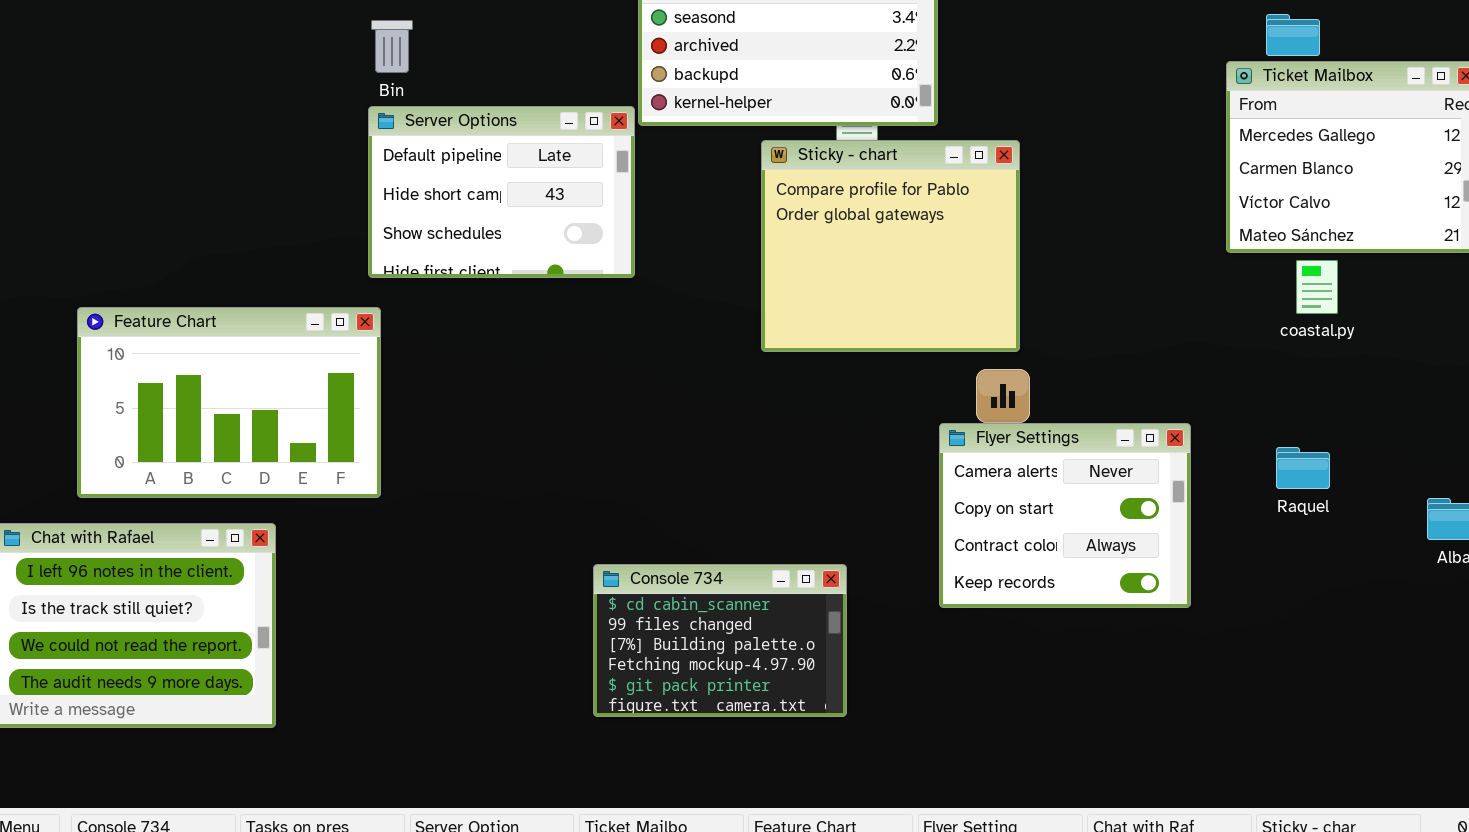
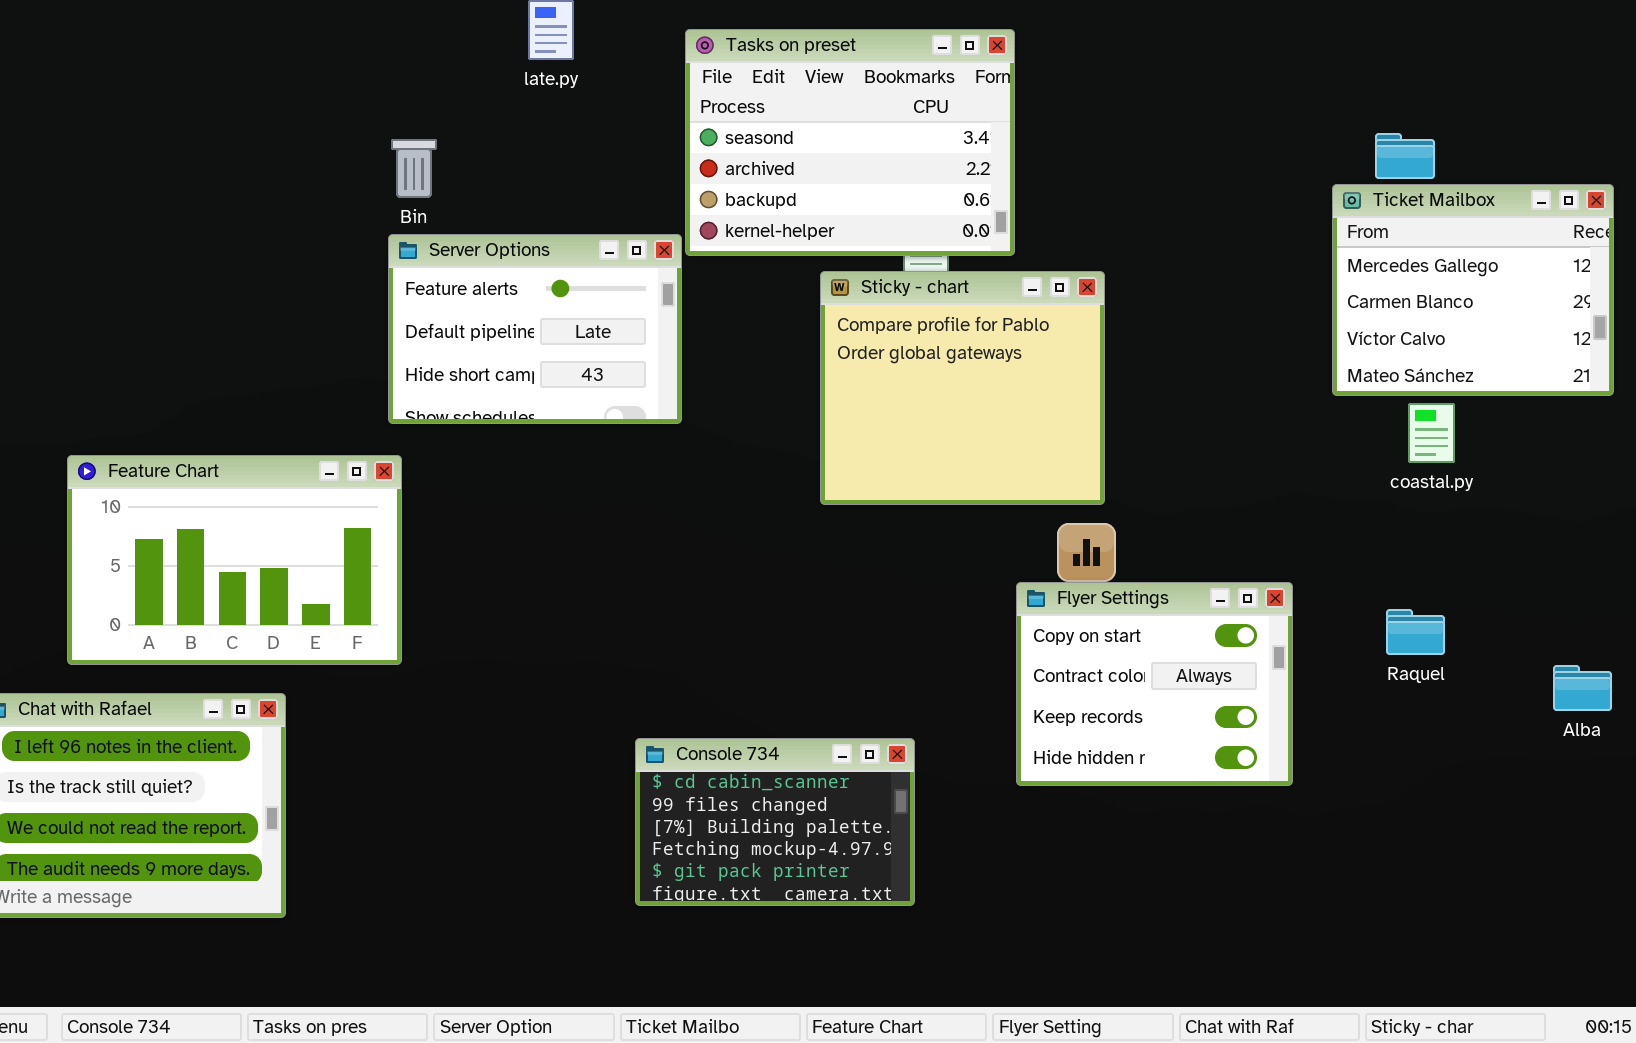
Server Options: [368,106,635,278] -> [388,234,682,424], scrolled up 1 row
Flyer Settings: [939,423,1191,608] -> [1016,582,1293,786], scrolled down 1 row

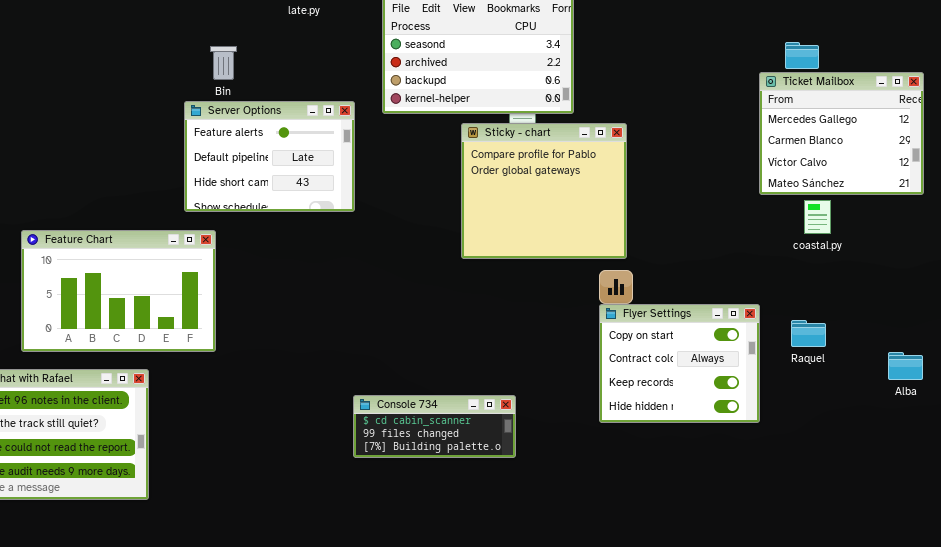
Server Options: [388,234,682,424] -> [184,101,355,212], moved
Flyer Settings: [1016,582,1293,786] -> [599,304,760,423], moved
Console 734: [635,738,915,906] -> [353,395,516,458], resized

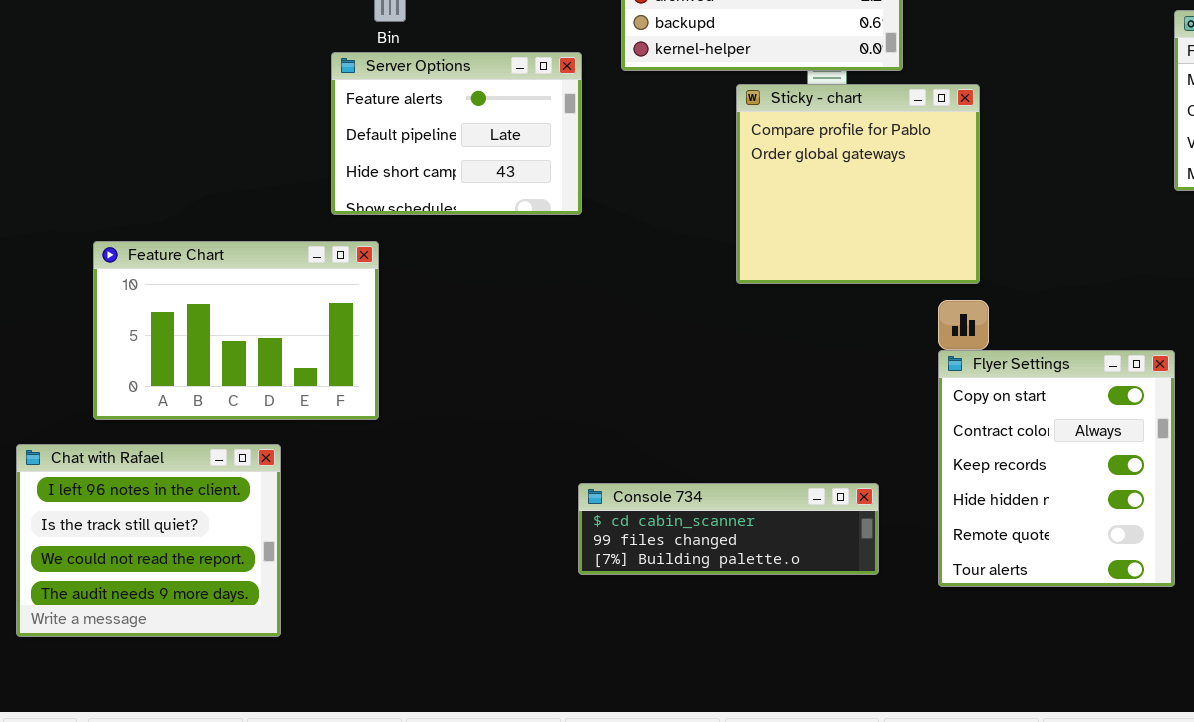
Flyer Settings: [599,304,760,423] -> [938,350,1175,587], resized
Console 734: [353,395,516,458] -> [578,483,879,575], resized

